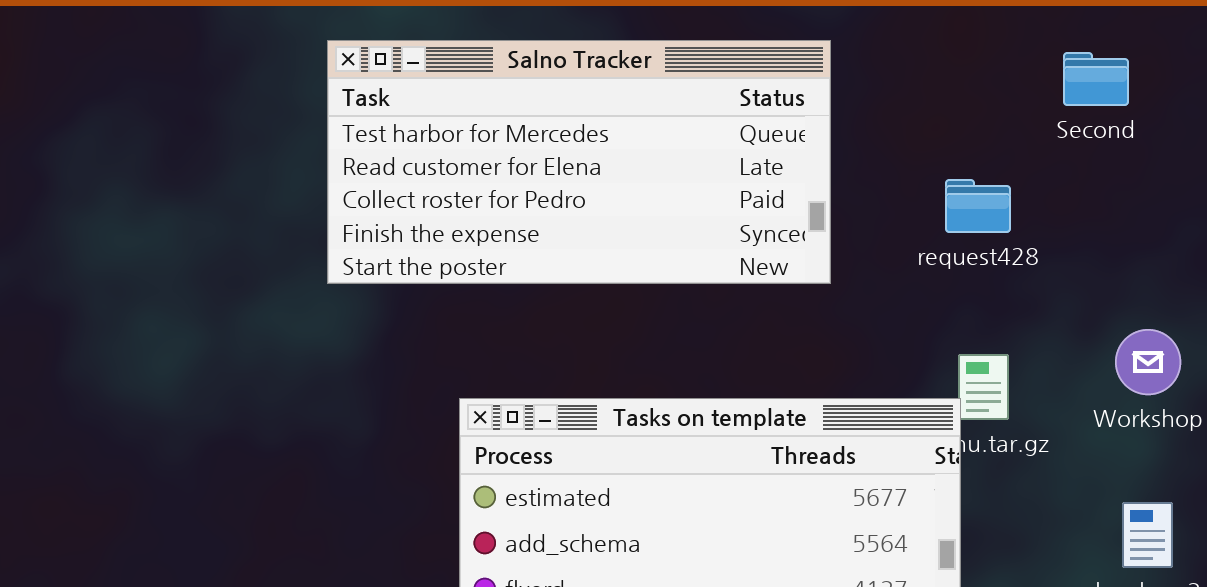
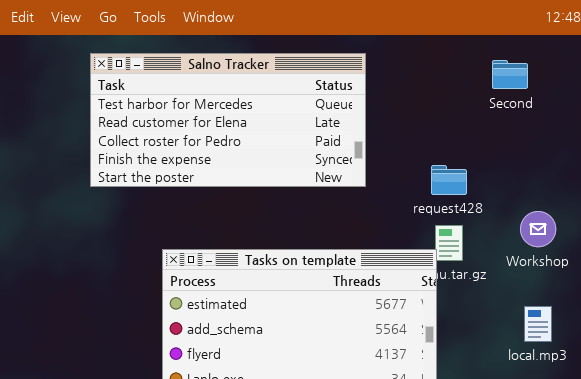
request428: [945,179,1011,233] -> [431,165,467,195], moved

